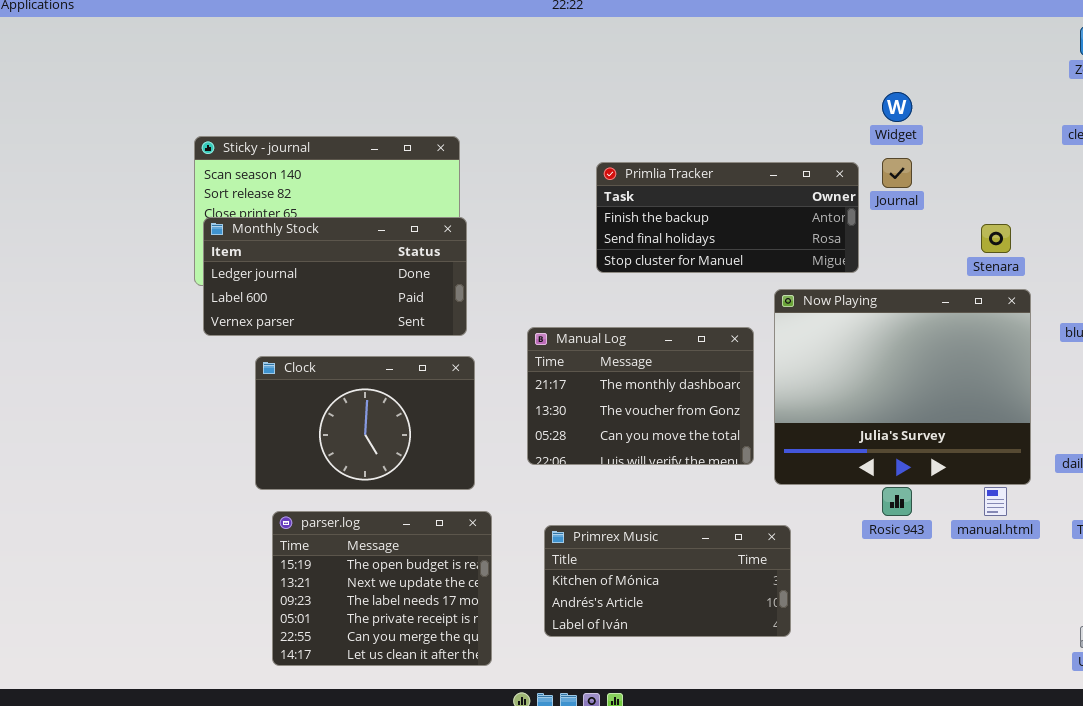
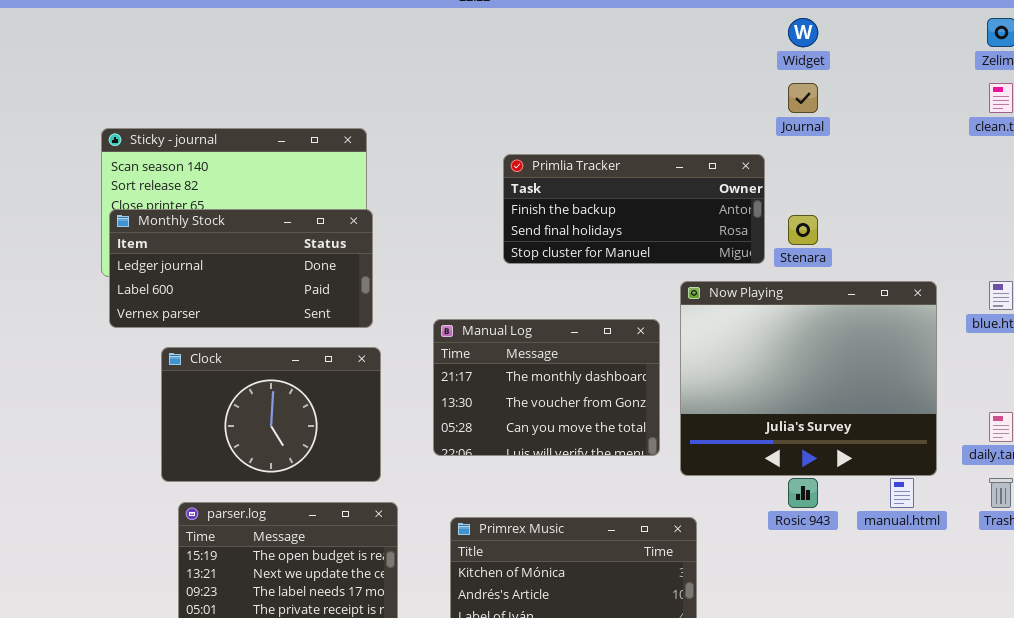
Widget: [882,92,912,122] -> [788,18,818,47], moved
Journal: [882,158,912,188] -> [788,83,818,113], moved
Stenara: [981,224,1011,253] -> [788,215,818,245], moved

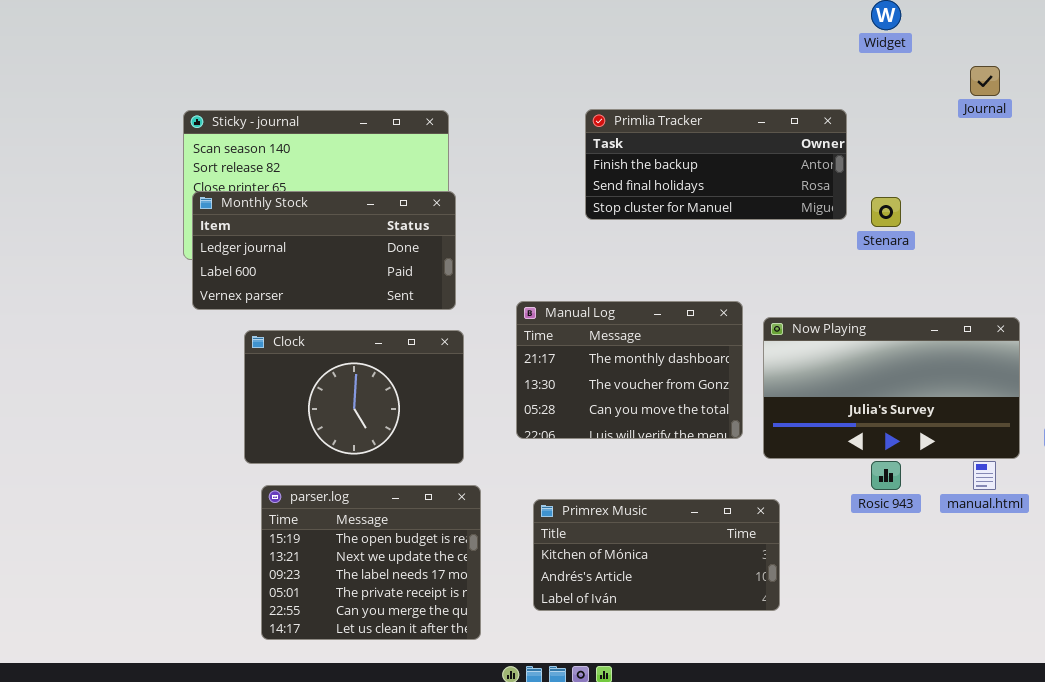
Journal: [788,83,818,113] -> [970,66,1000,96], moved
Primlia Tracker: [503,154,765,264] -> [585,109,847,220], moved
Now Playing: [680,281,937,476] -> [763,317,1020,459], resized

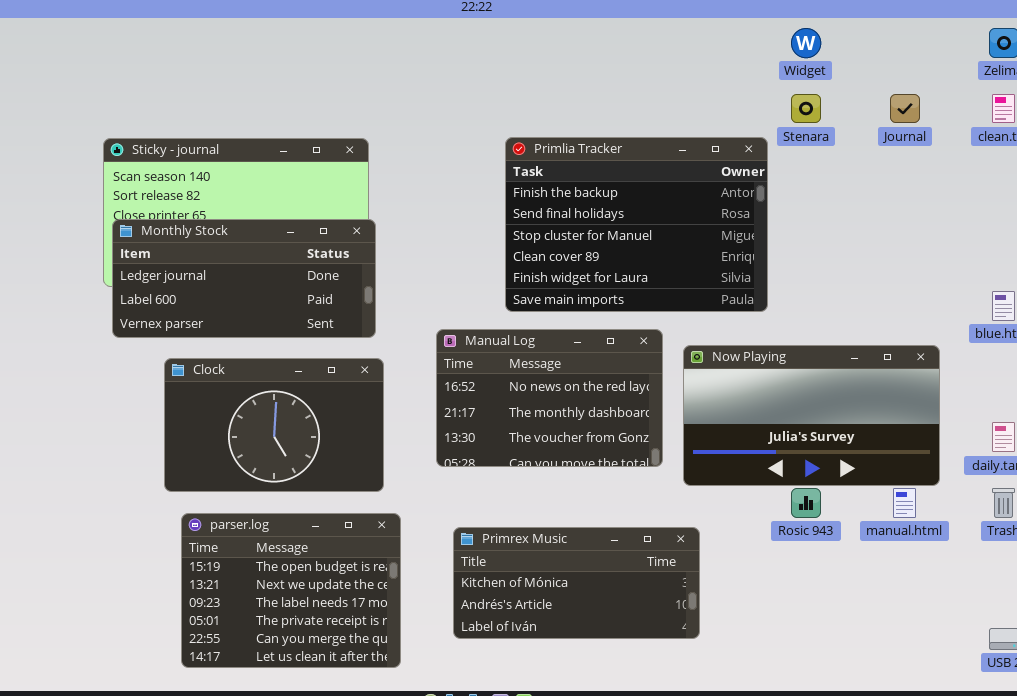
Primlia Tracker: [585,109,847,220] -> [505,137,768,312], resized
Stenara: [871,197,901,227] -> [791,94,821,123], moved
Manual Log: [516,301,743,439] -> [436,329,663,467], scrolled up 1 row

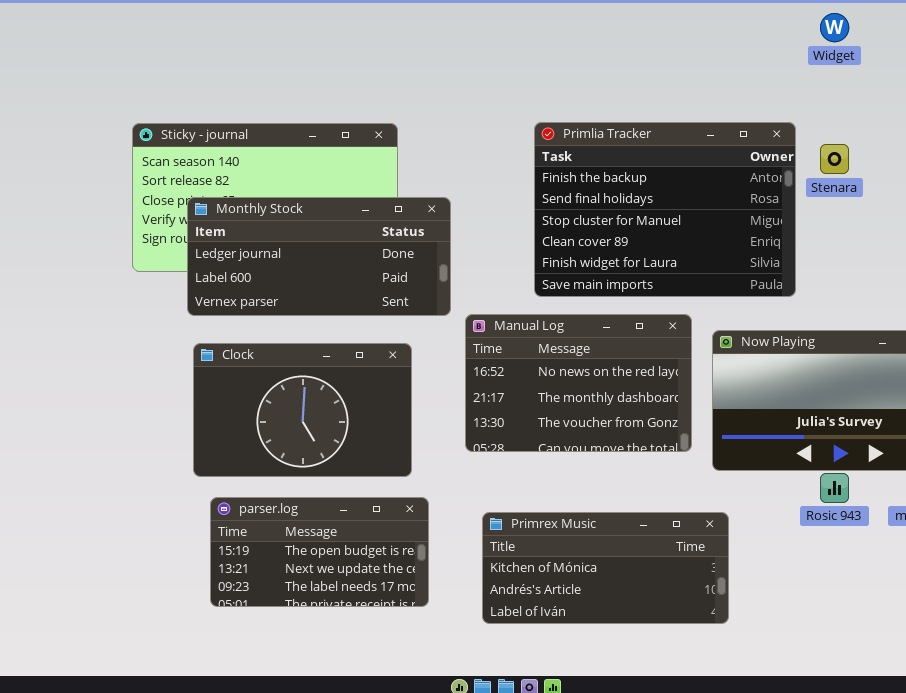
Stenara: [791,94,821,123] -> [820,144,849,174], moved
Monthly Stock: [112,219,376,338] -> [187,197,451,316], moved
parser.log: [181,513,401,668] -> [210,497,429,607], resized

